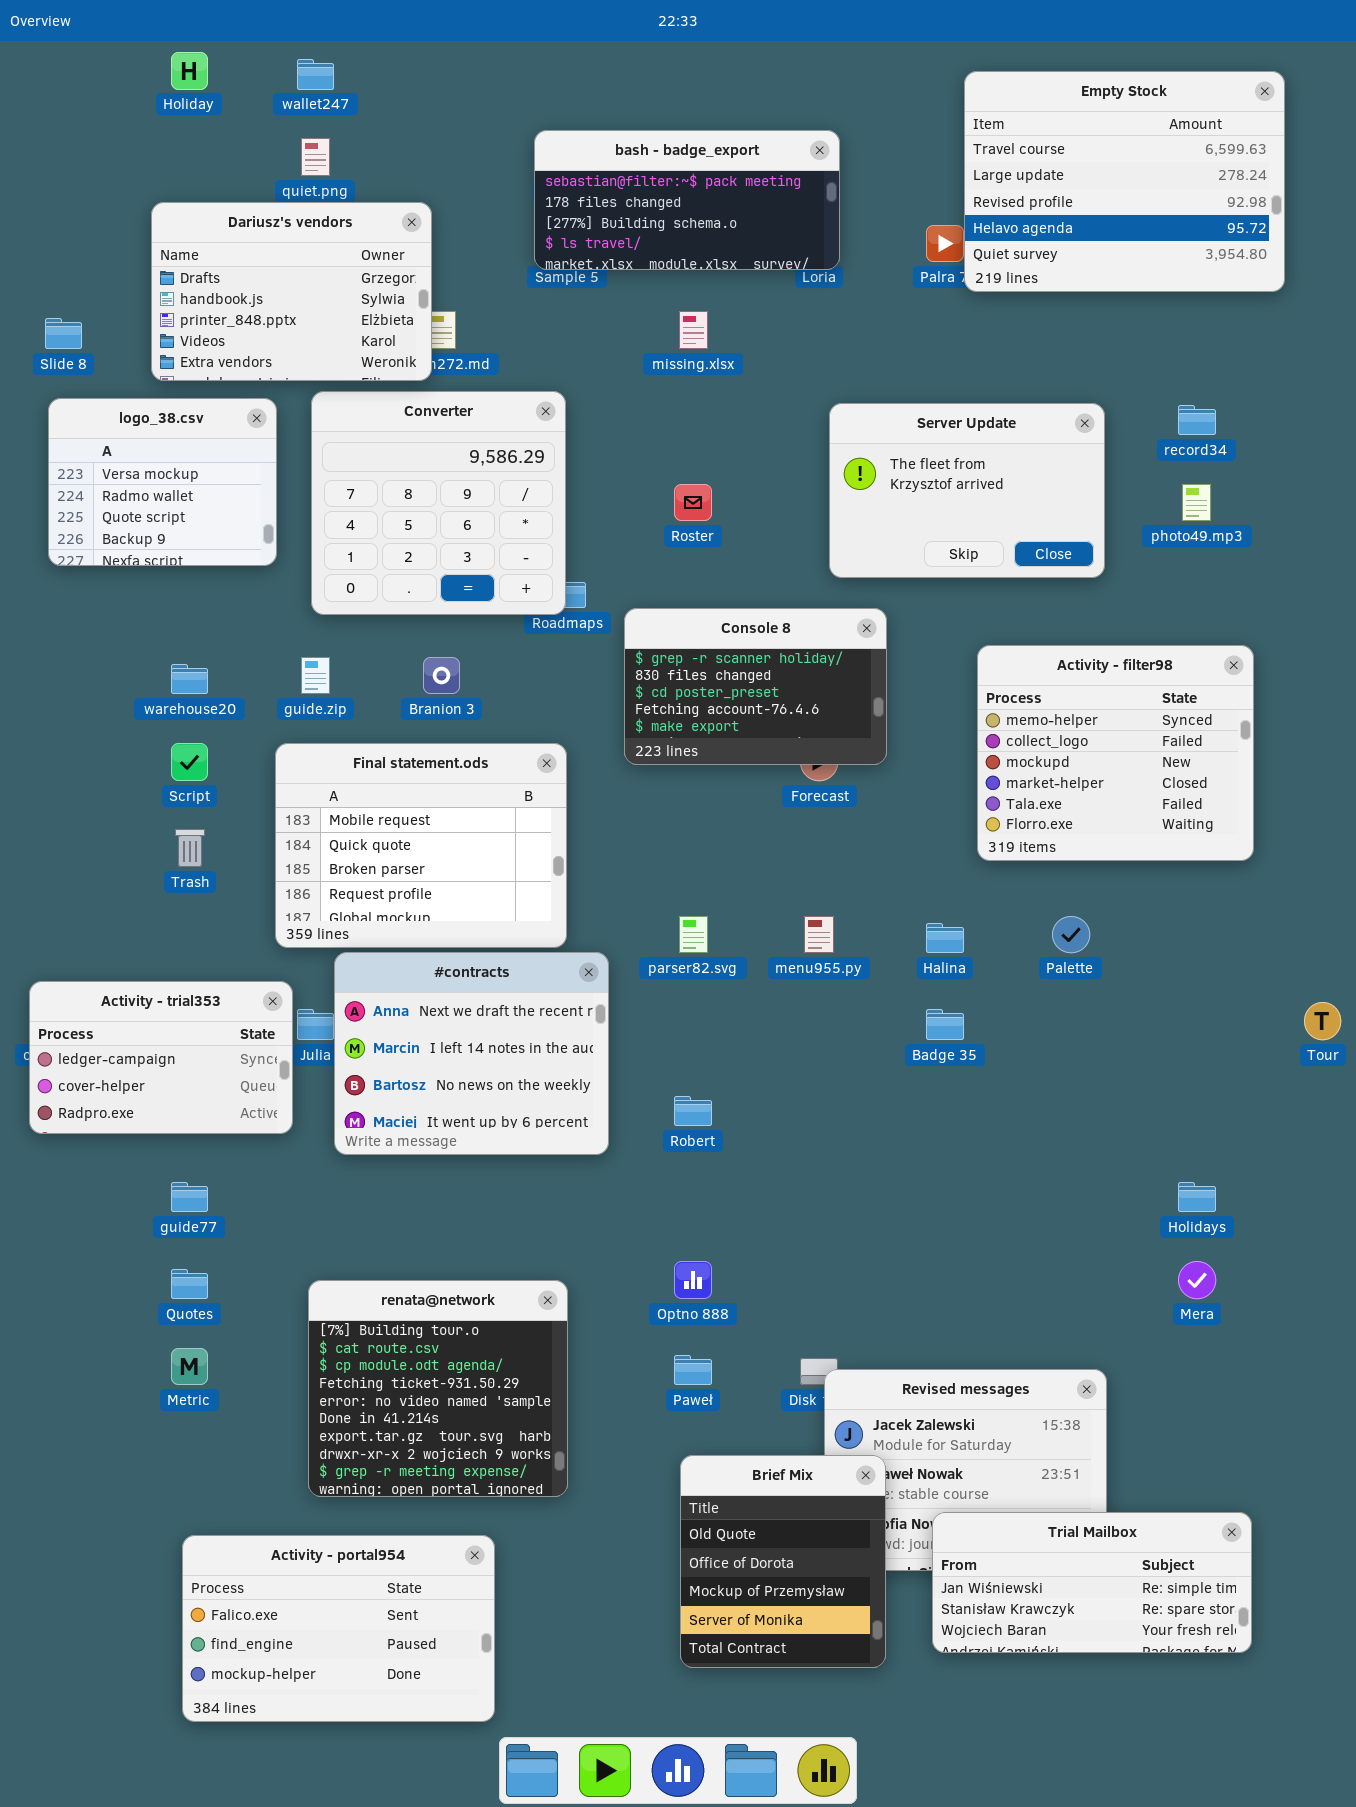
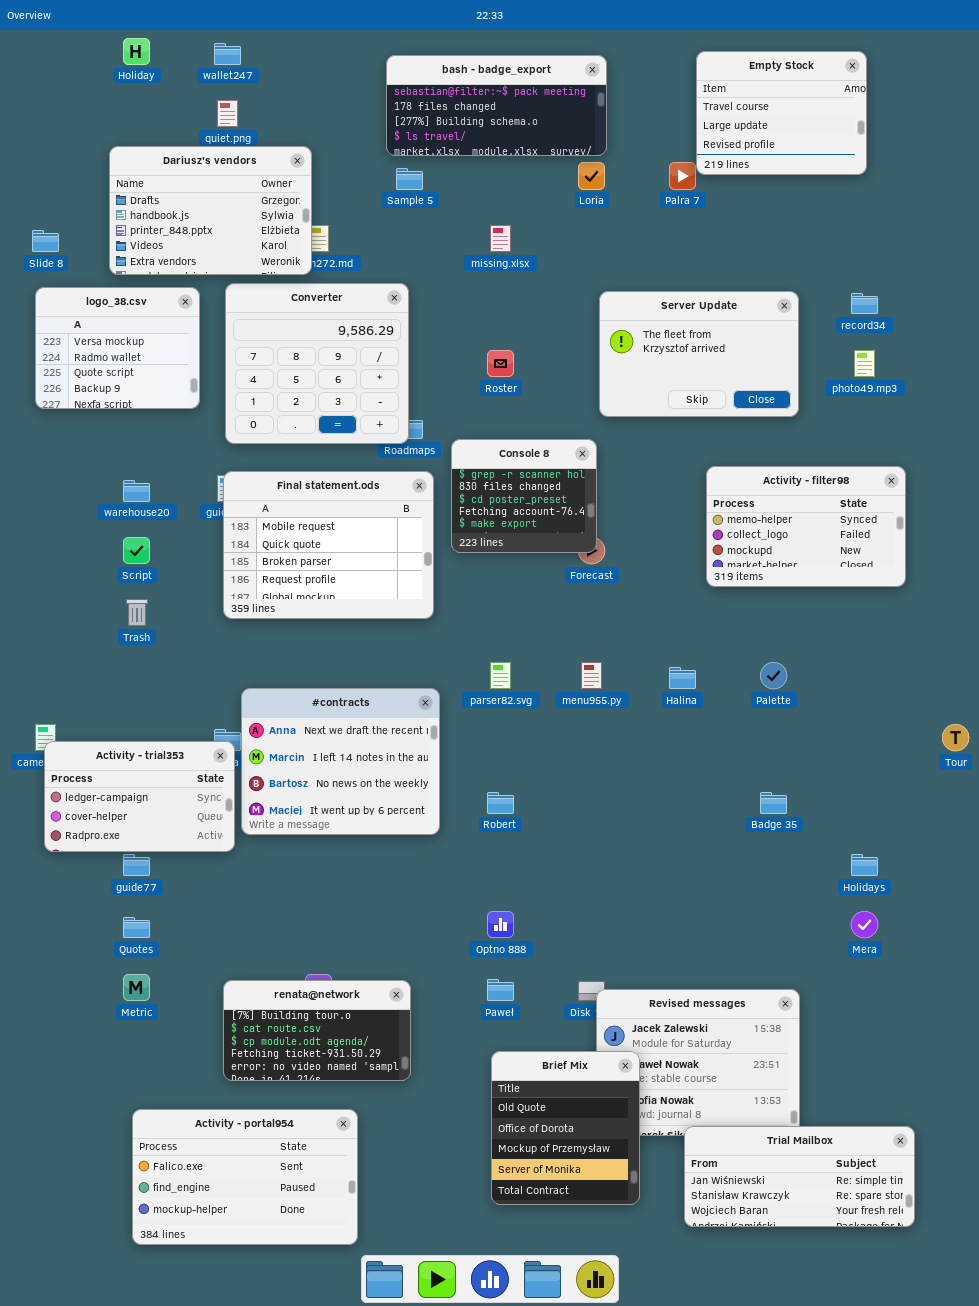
Empty Stock: [964,71,1285,292] -> [696,51,867,175], resized
bash - badge_export: [534,130,840,270] -> [386,55,607,156], moved
Console 8: [624,608,887,765] -> [451,439,597,553], resized
Activity - filter98: [977,645,1254,861] -> [706,466,906,587], resized
Final statement.ods: [275,743,567,948] -> [223,471,434,619], moved
Activity - trial353: [29,981,293,1134] -> [44,741,235,852], moved
Badge 35: [926,1009,964,1040] -> [760,792,787,814], moved
renata@network: [308,1280,568,1497] -> [223,980,411,1081], resized
Trial Mailbox: [932,1512,1252,1653] -> [684,1126,915,1227], moved

